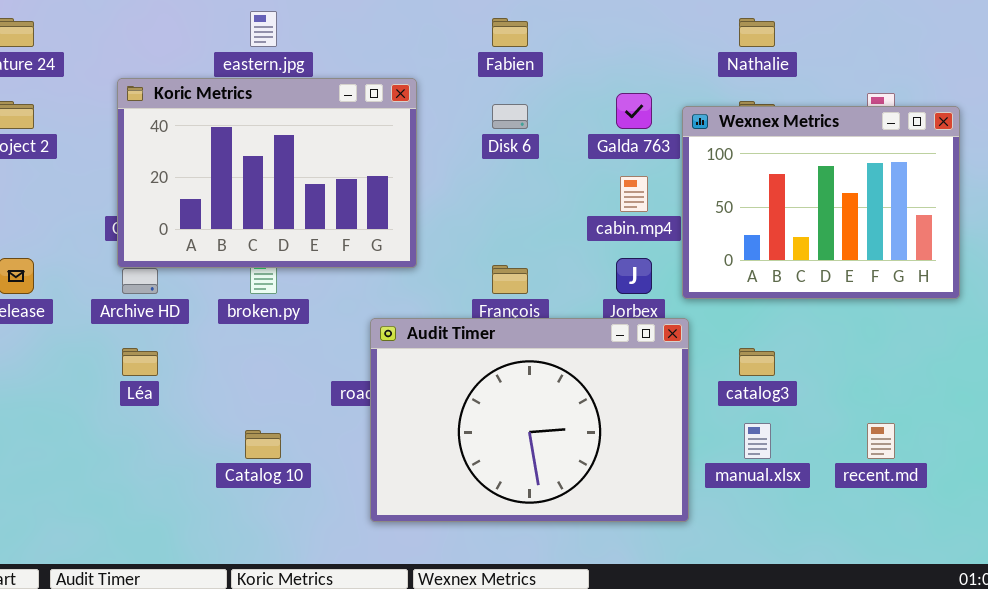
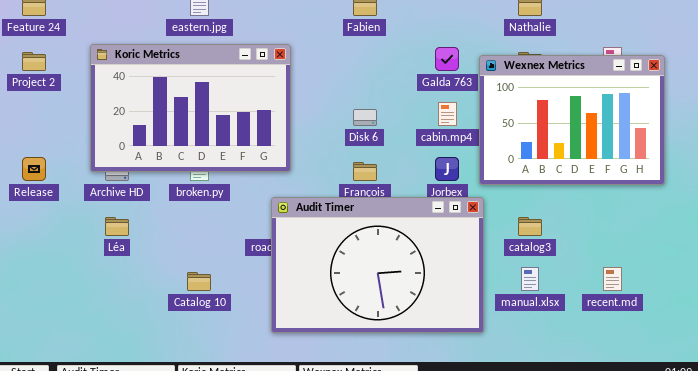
Koric Metrics: [117,78,417,268] -> [90,44,291,172], moved
Disk 6: [492,104,528,129] -> [353,109,377,126], moved

